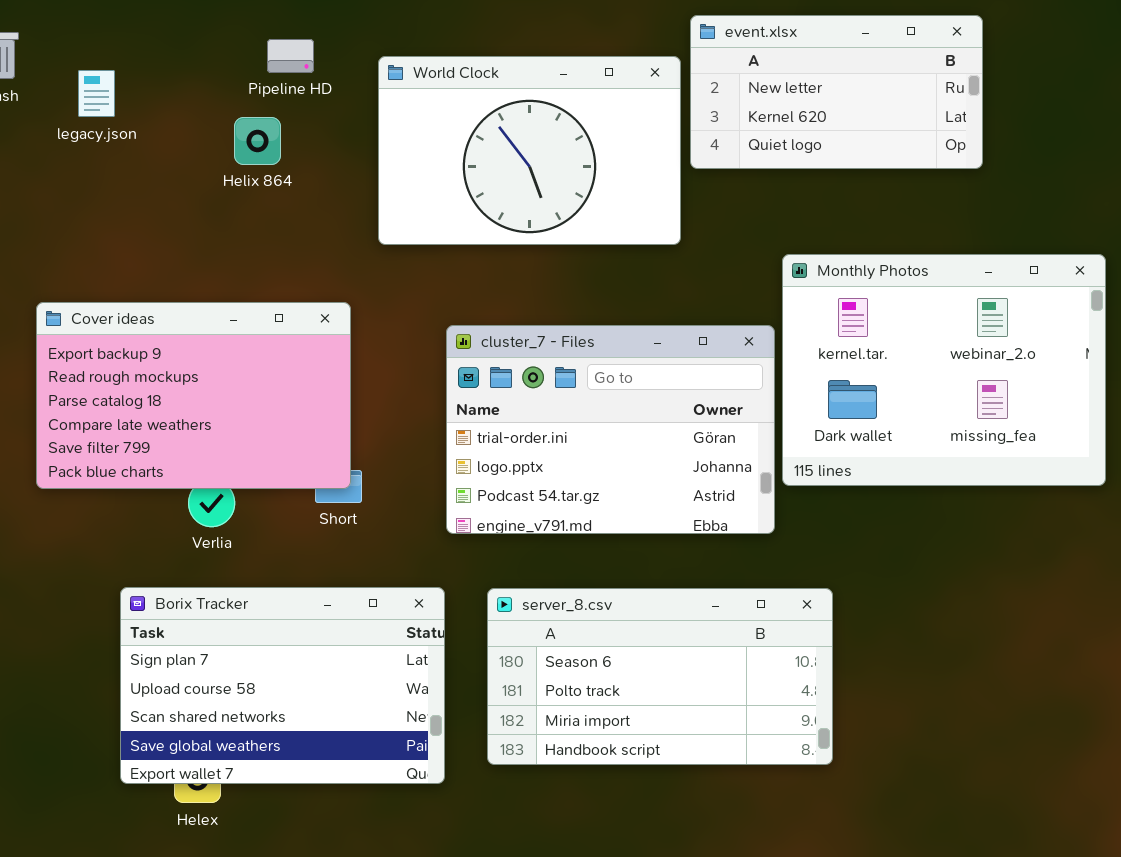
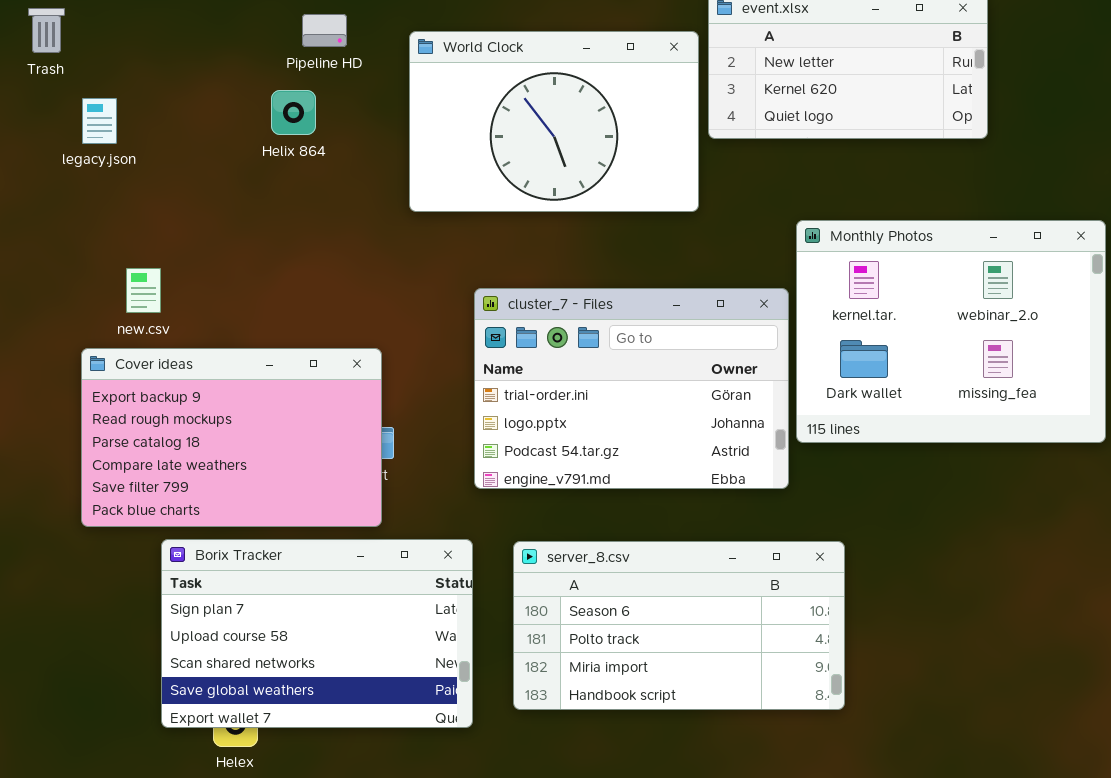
legacy.json: [78,70,115,117] -> [82,98,117,144], moved
Cover ideas: [36,302,351,489] -> [81,348,382,527], moved

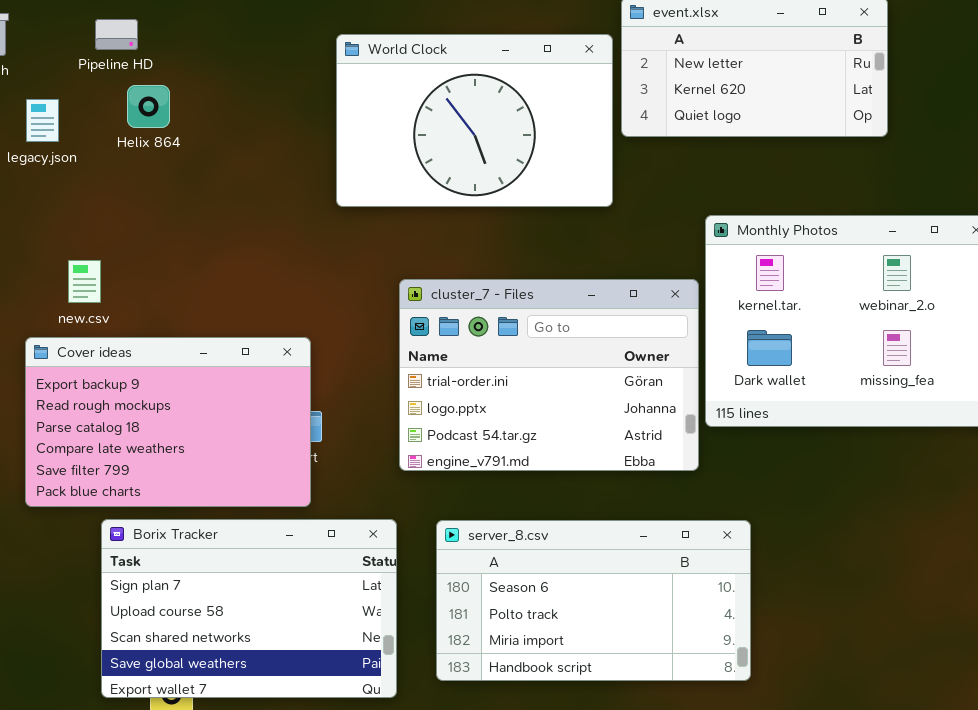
Pipeline HD: [302,14,347,47] -> [95,19,138,50], moved
Helix 864: [271,90,316,135] -> [127,85,170,128], moved

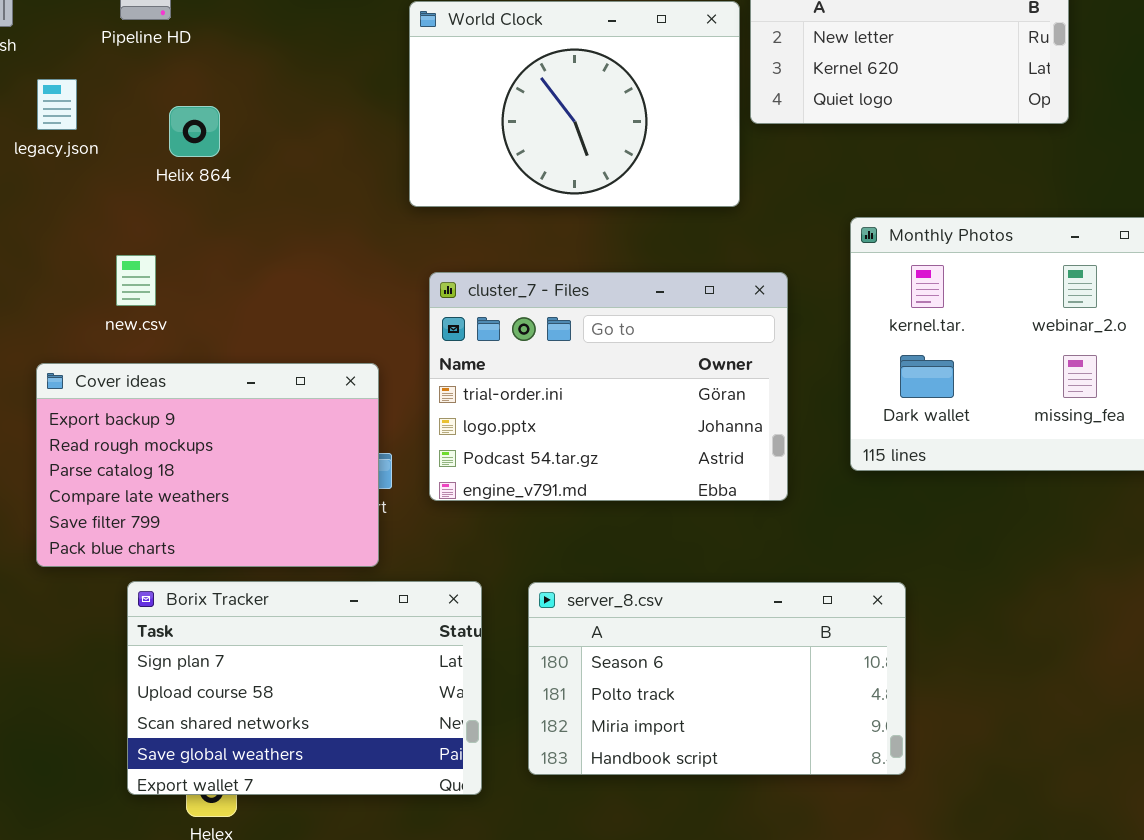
Helix 864: [127,85,170,128] -> [169,106,220,157], moved
new.csv: [68,260,101,303] -> [116,255,156,306], moved
cluster_7 - Files: [399,279,699,471] -> [429,272,788,501], moved

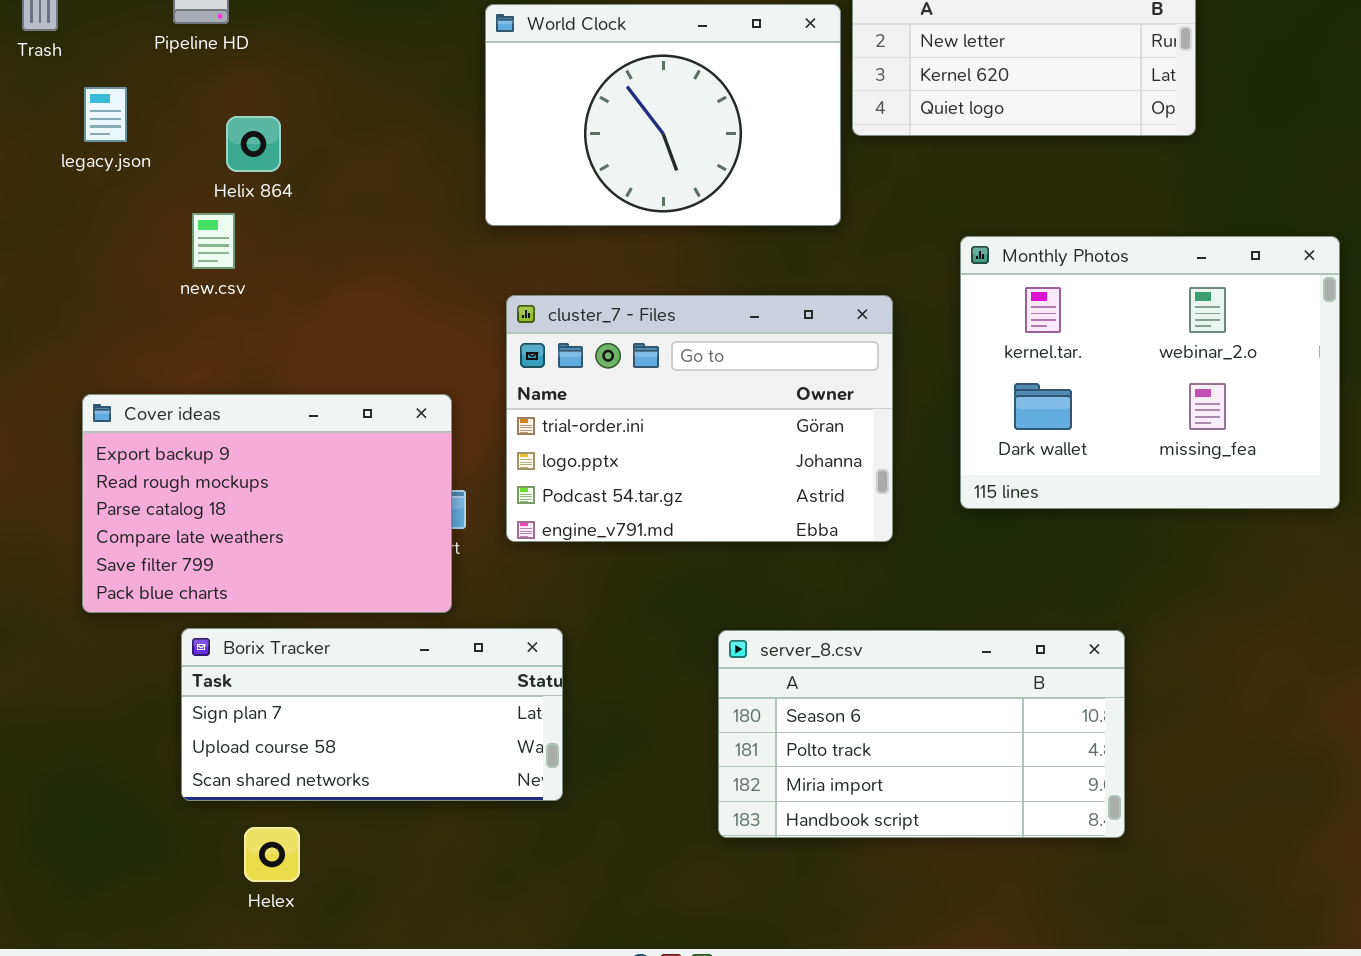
new.csv: [116,255,156,306] -> [192,213,235,269], moved
Borix Tracker: [127,581,482,795] -> [181,628,563,801], resized
server_8.csv: [528,582,906,775] -> [718,630,1125,838], moved

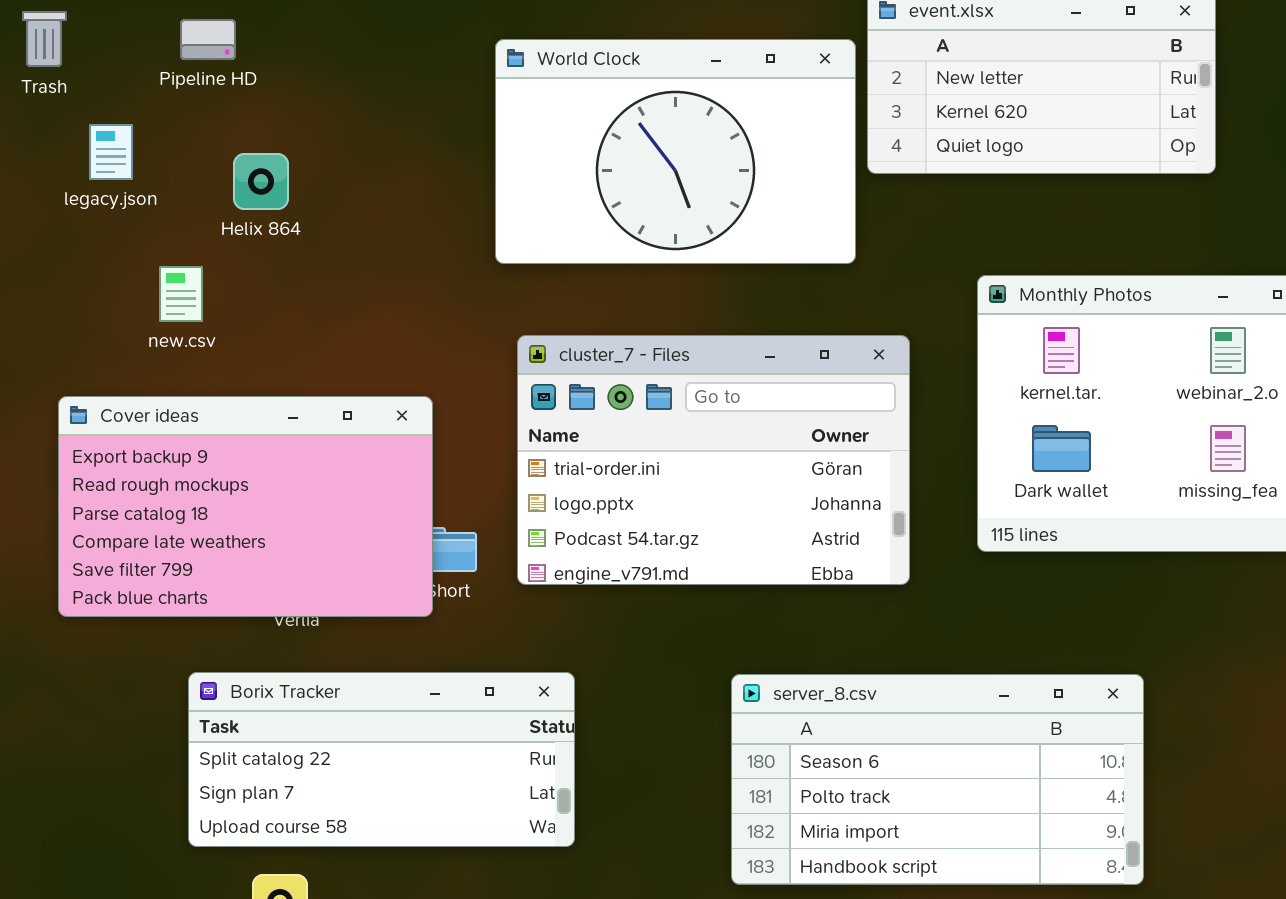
new.csv: [192,213,235,269] -> [159,266,203,322], moved
Cover ideas: [82,394,452,613] -> [58,396,433,617], moved
Borix Tracker: [181,628,563,801] -> [188,672,575,847], scrolled up 1 row

